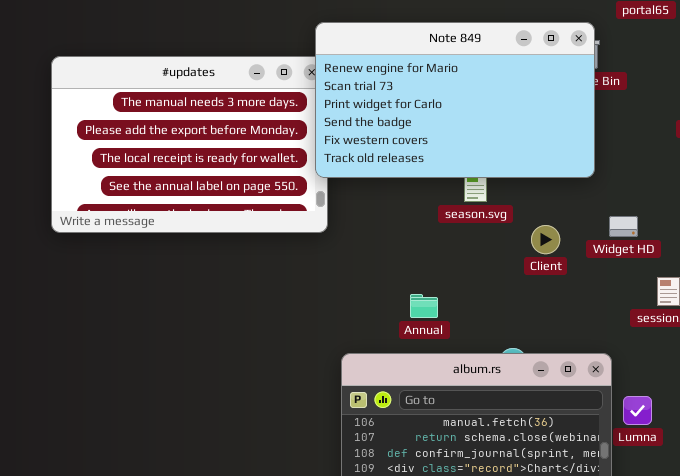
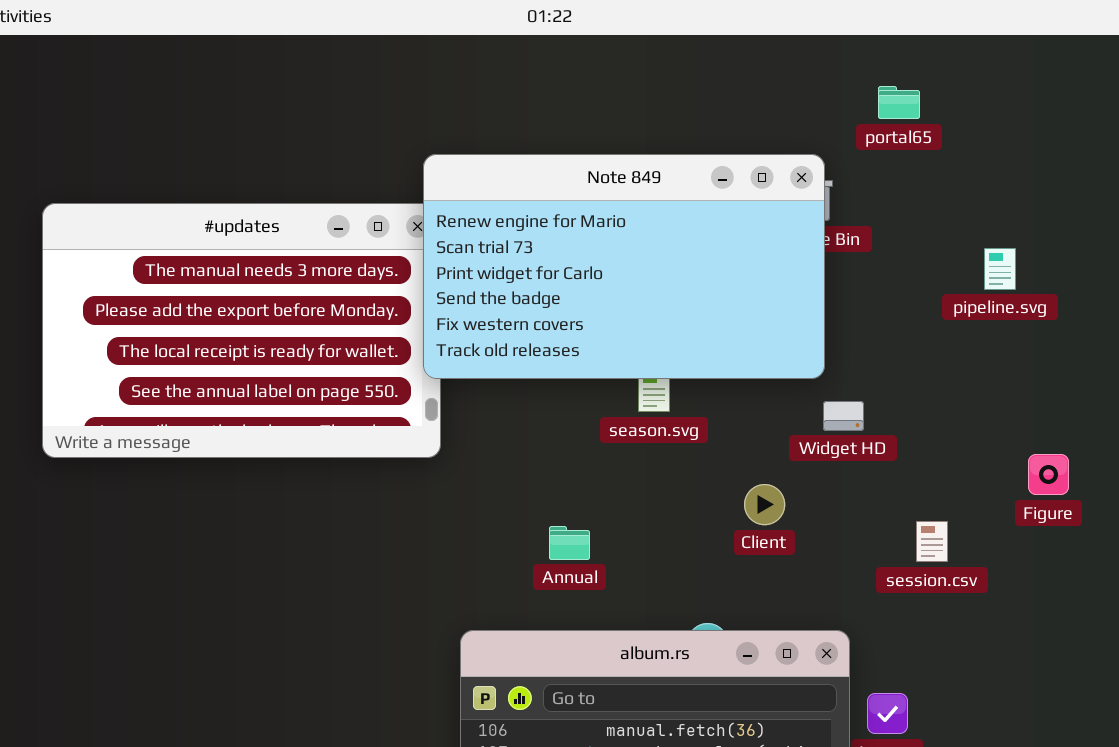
Widget HD: [609,216,638,237] -> [823,401,864,431], moved
Client: [531,225,560,254] -> [744,484,785,525], moved
Annual: [410,294,438,318] -> [549,526,590,560], moved

